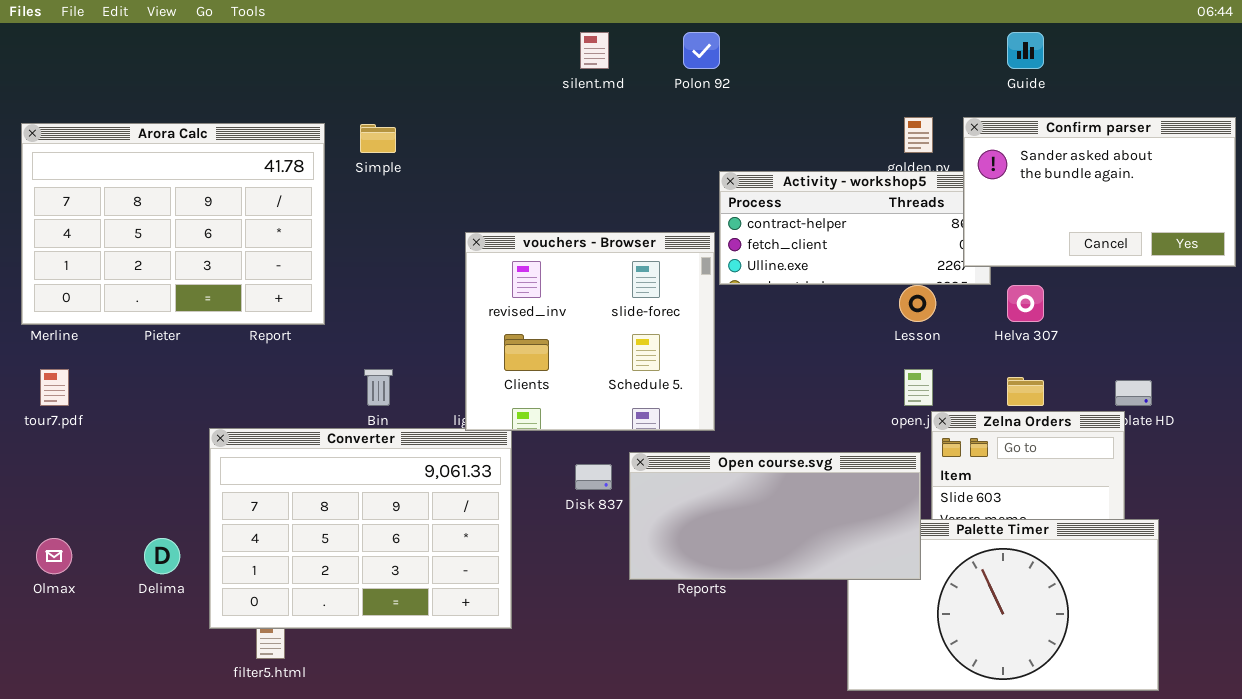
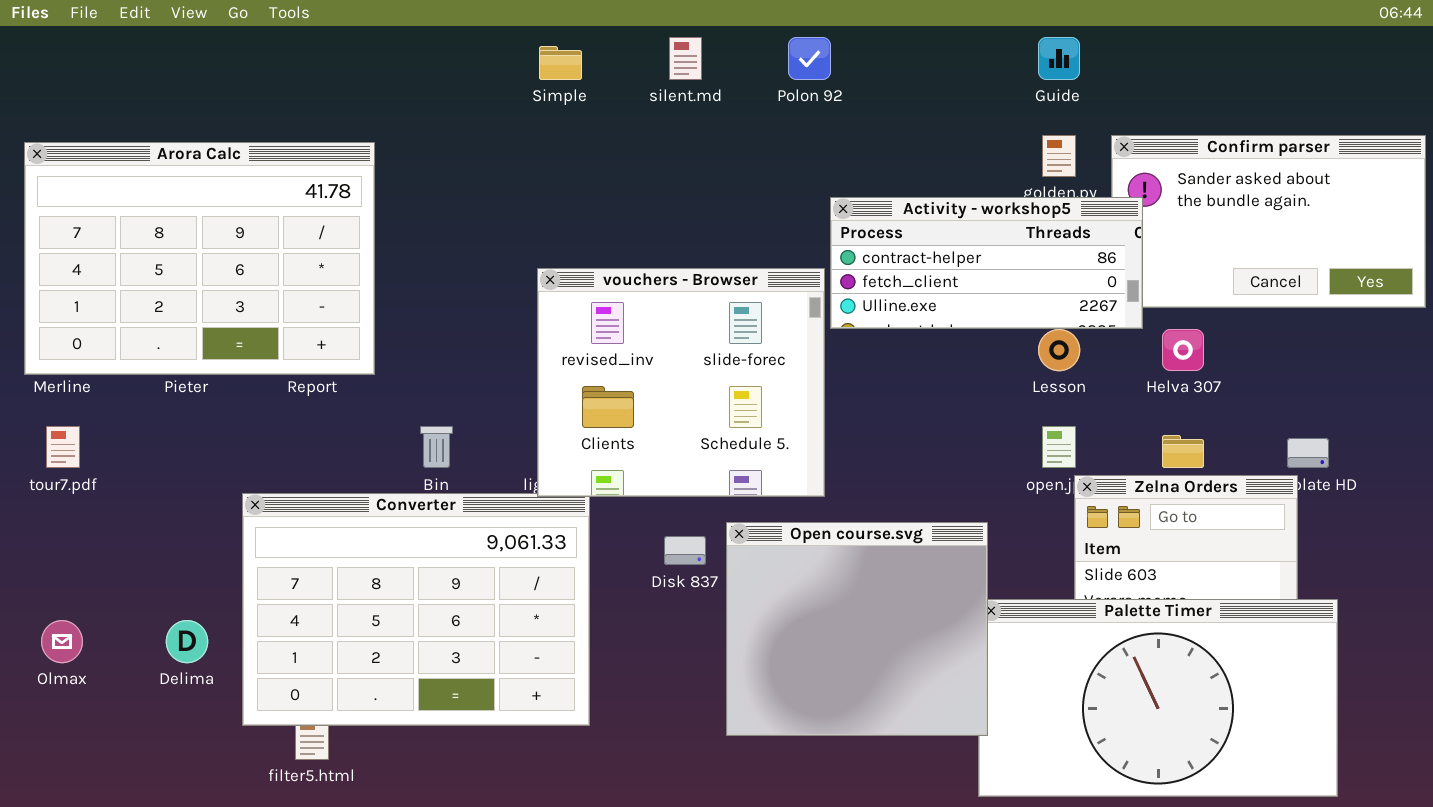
Guide: [1007,32,1044,69] -> [1038,37,1080,80], moved
Simple: [360,124,396,153] -> [539,46,582,80], moved
Activity - workshop5: [719,171,991,285] -> [830,197,1143,329], raised
Open course.svg: [629,452,921,580] -> [726,522,988,736], resized

